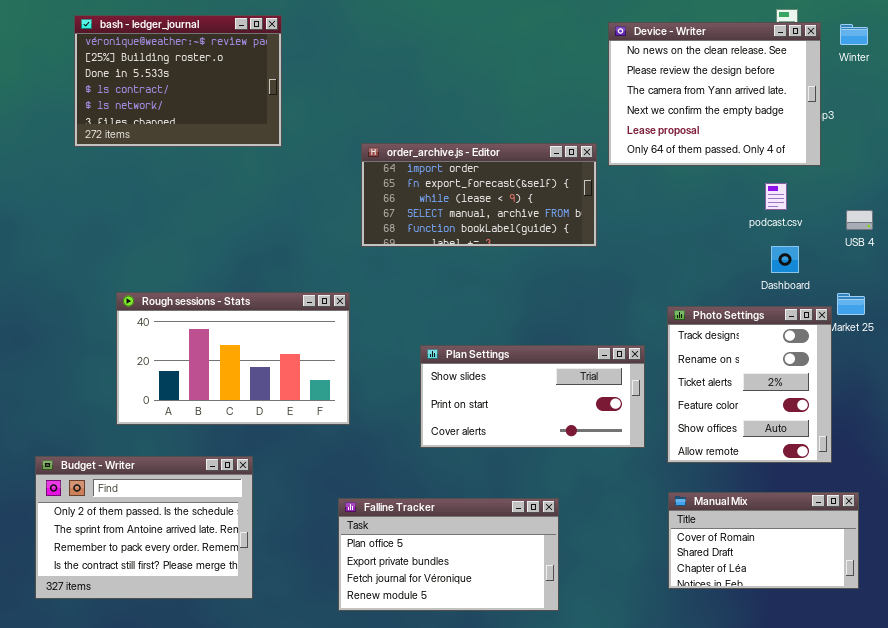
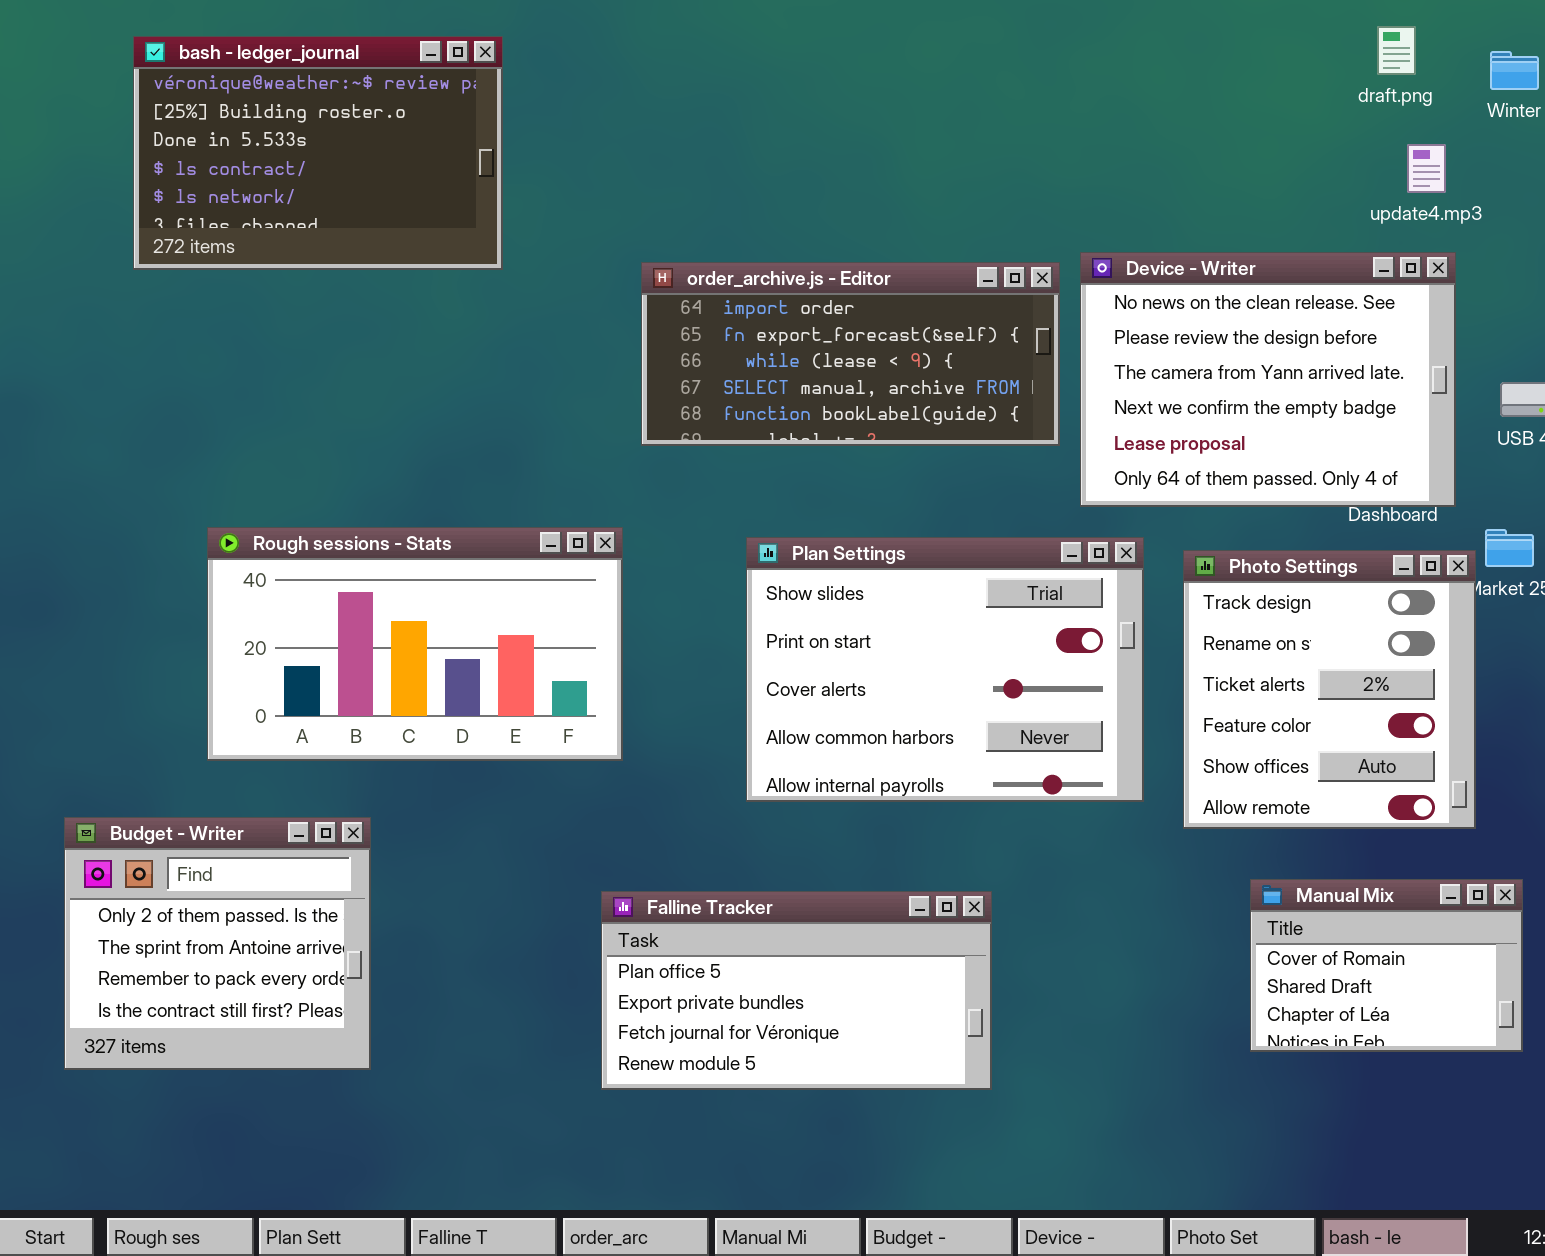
Device - Writer: [608,22,821,166] -> [1080,252,1456,507], moved
Plan Settings: [420,345,645,448] -> [746,537,1144,802], resized
Budget - Writer: [35,456,253,599] -> [64,817,371,1070], resized
Manual Mix: [668,492,859,589] -> [1250,879,1523,1052], resized

